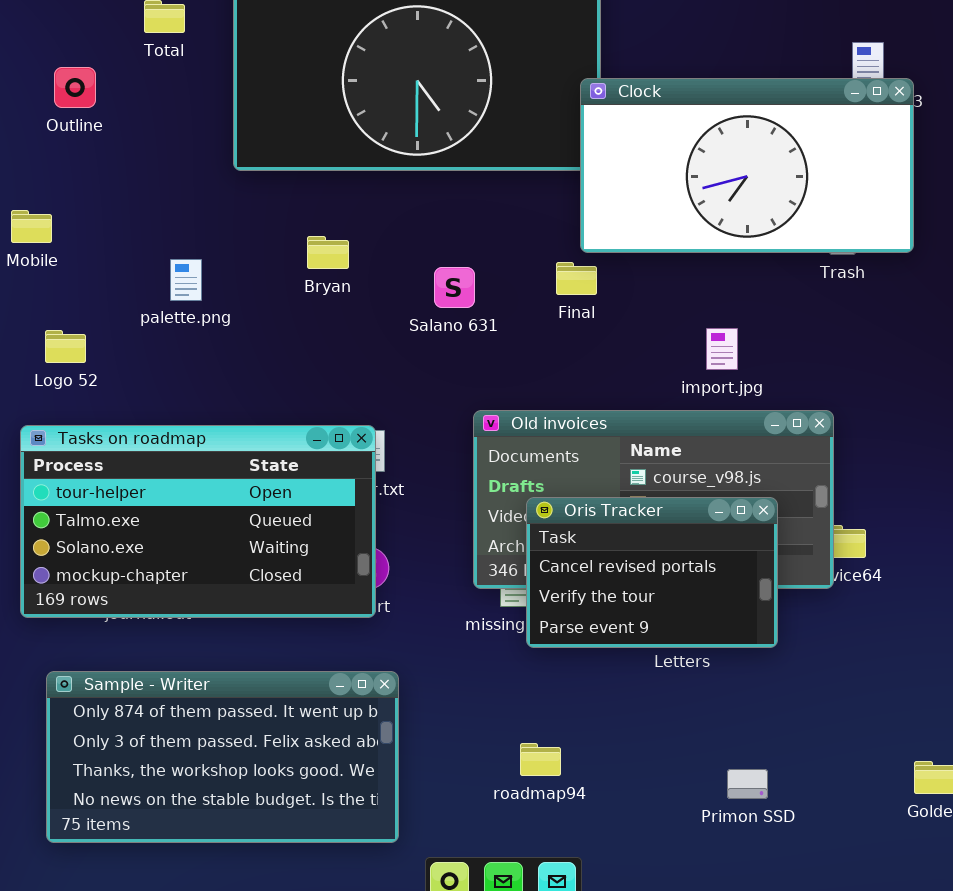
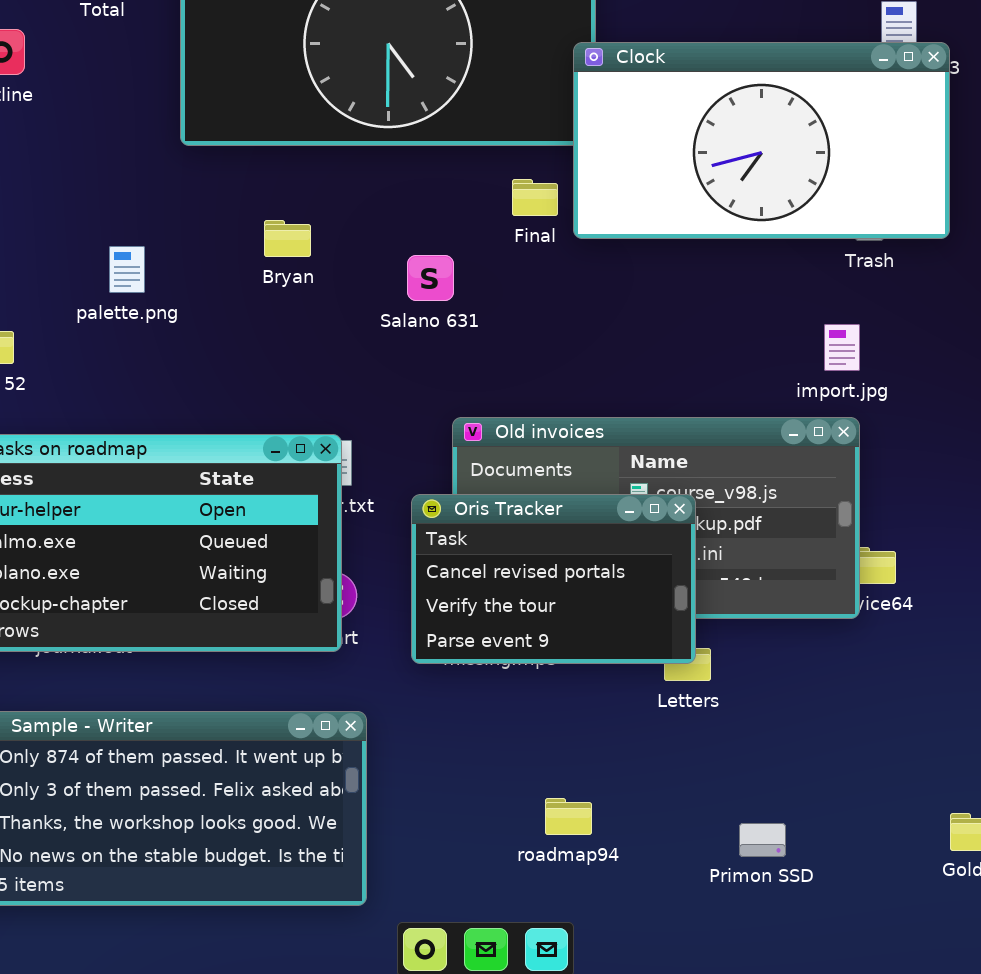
Final: [556,262,597,295] -> [512,179,558,216], moved
import.jpg: [706,328,738,370] -> [824,324,860,371], moved
Oris Tracker: [526,497,778,648] -> [411,494,696,664], moved
roadmap94: [520,743,561,776] -> [545,798,592,835], moved

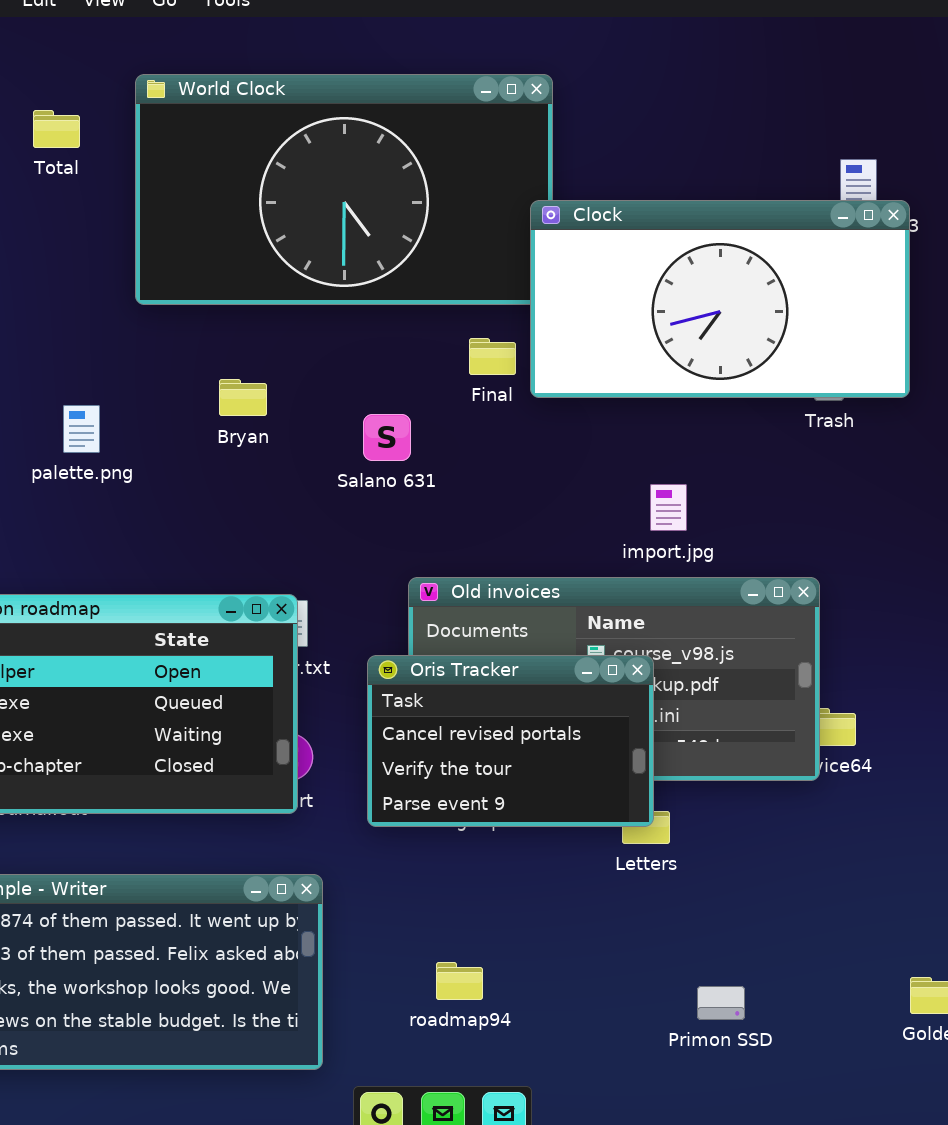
import.jpg: [824,324,860,371] -> [650,484,687,531], moved
roadmap94: [545,798,592,835] -> [436,962,483,1000], moved

